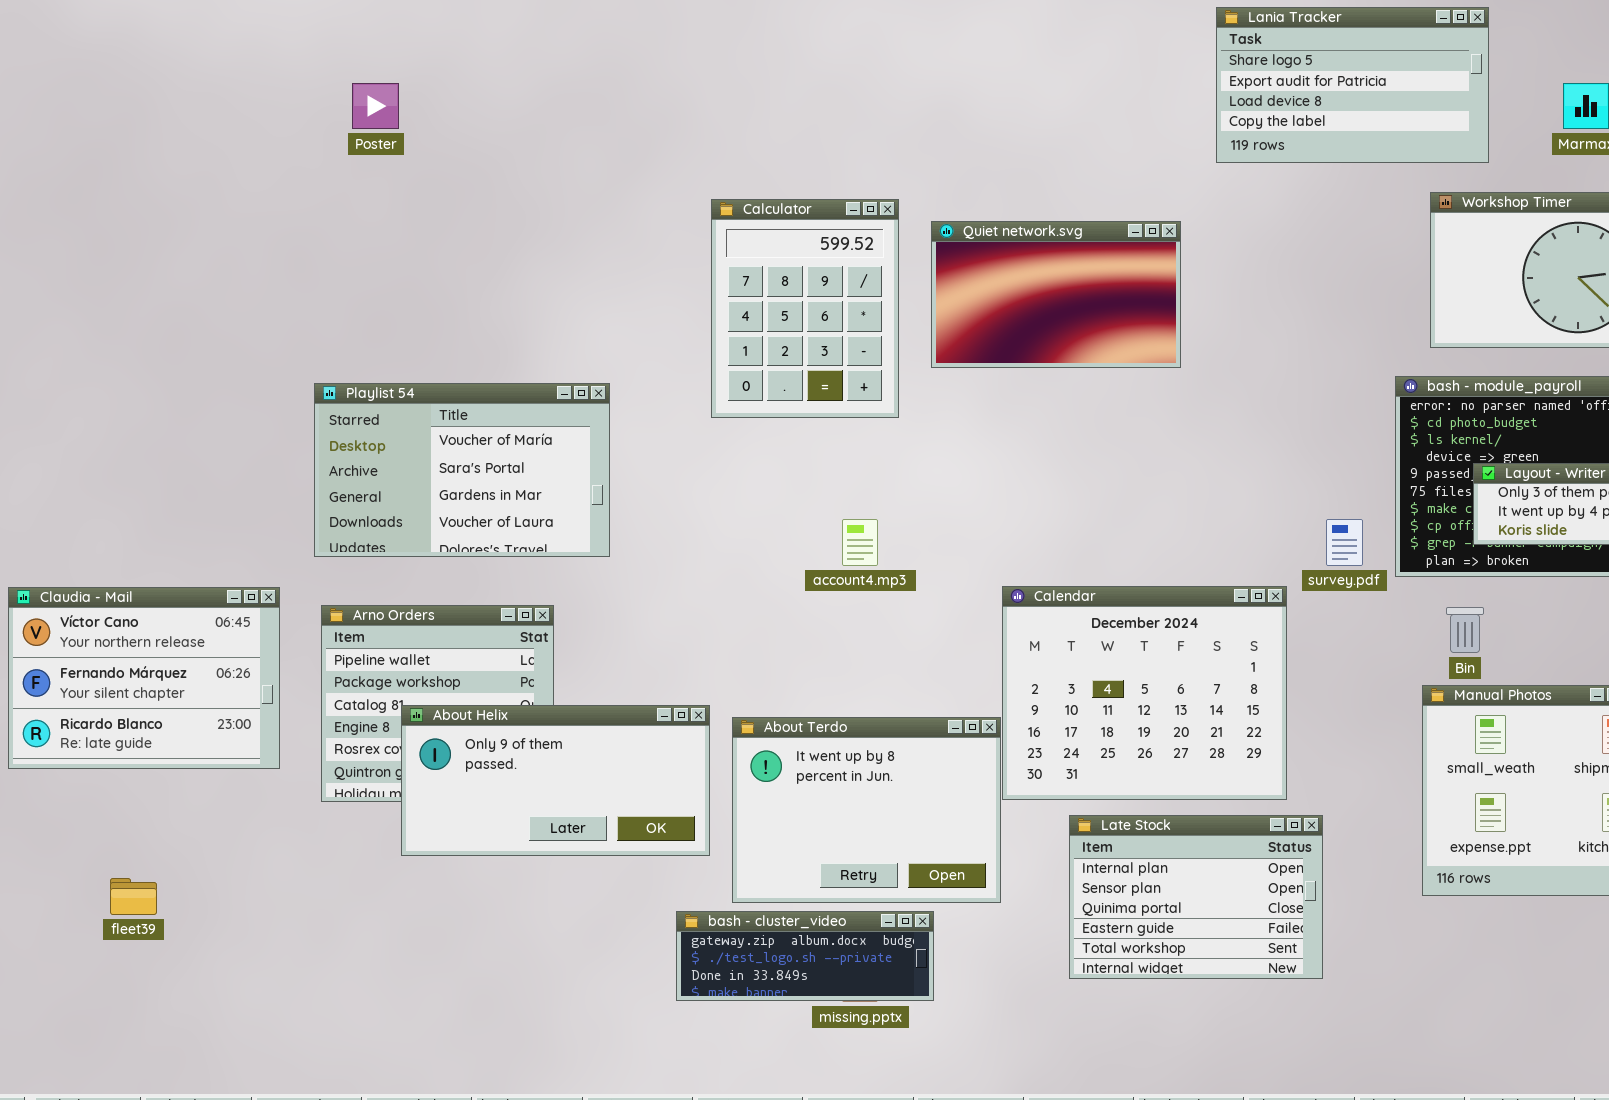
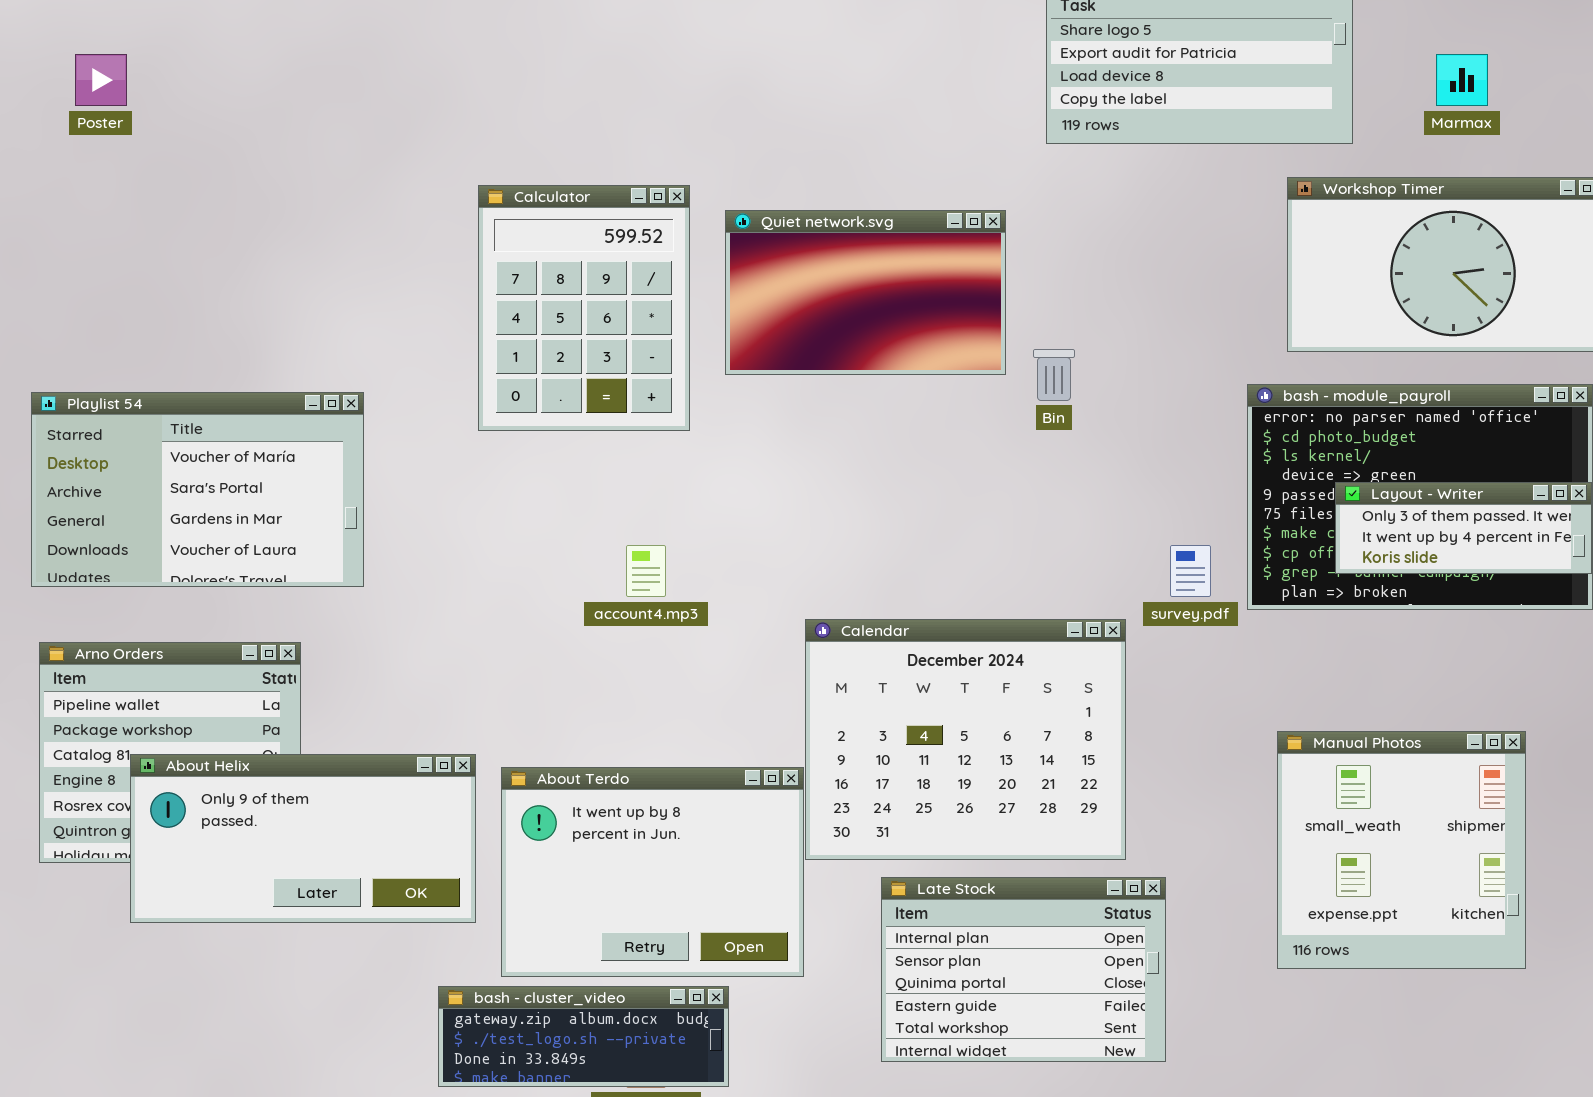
Bin: [1446,607,1484,653] -> [1033,349,1075,401], moved

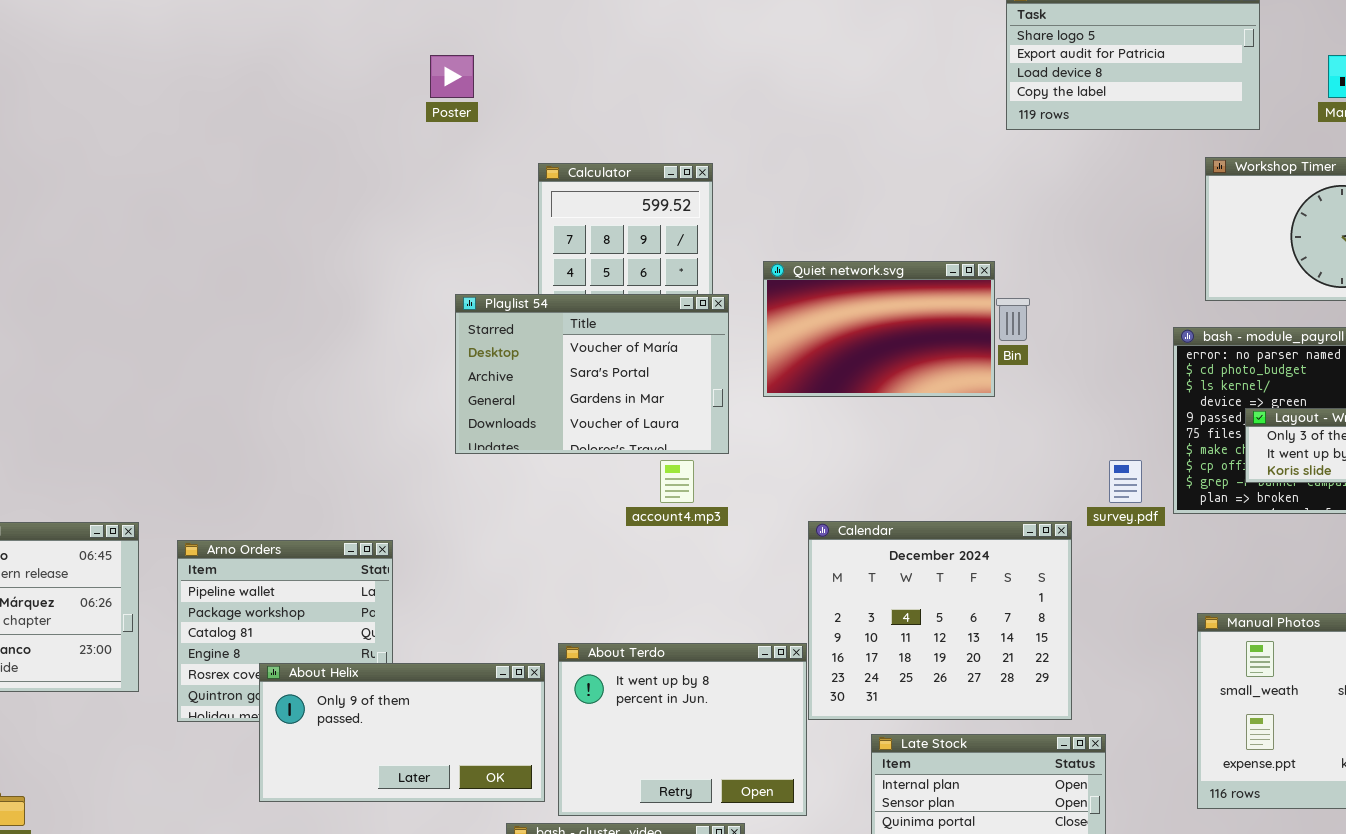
Poster: [75,54,127,106] -> [430,55,474,98], moved
Quiet network.svg: [725,210,1006,375] -> [763,261,995,397], moved
Playlist 54: [31,392,364,587] -> [455,294,729,454], moved
About Helix: [130,754,476,923] -> [259,663,545,802], moved

